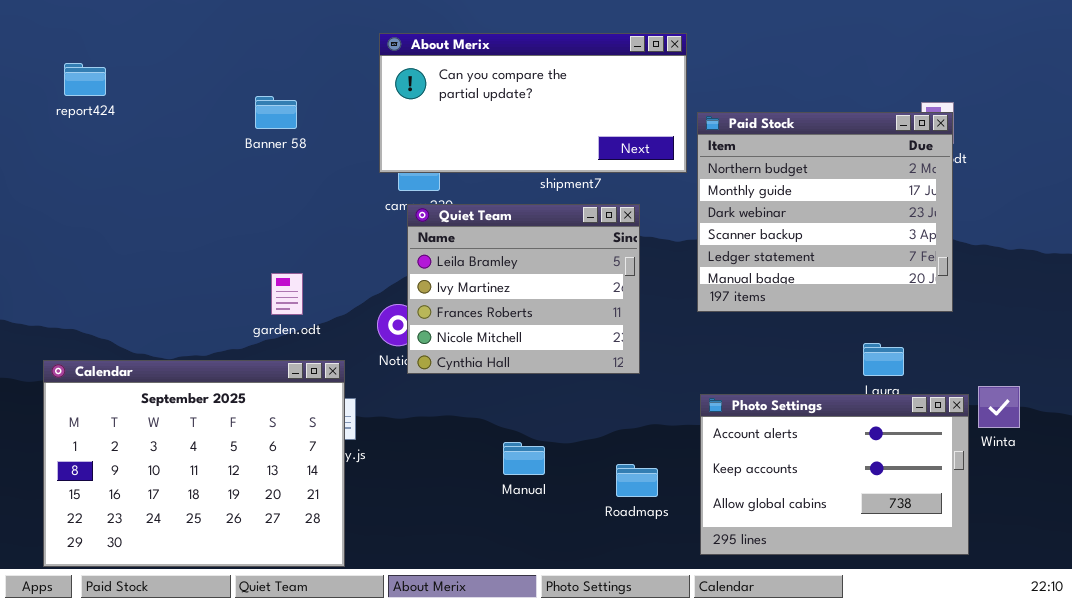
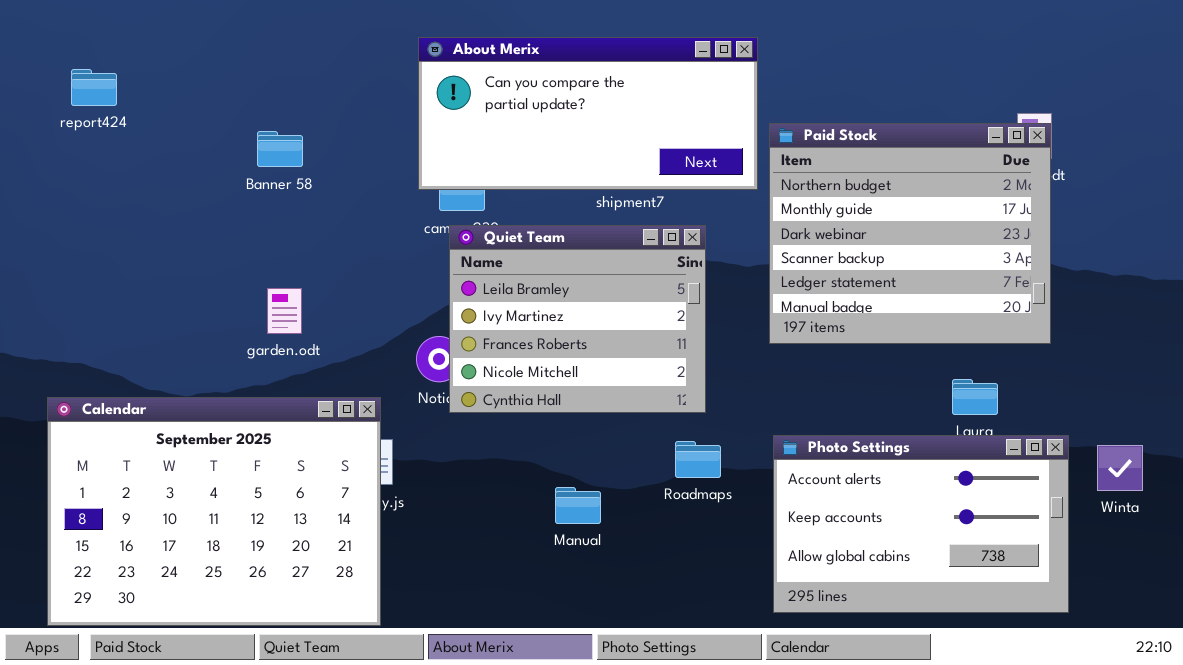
Banner 58: [255,96,297,129] -> [257,131,303,167], moved
garden.odt: [271,273,303,315] -> [267,288,302,334], moved
Winta: [978,386,1020,428] -> [1097,445,1143,491], moved
Roadmaps: [616,464,658,497] -> [675,441,721,478], moved

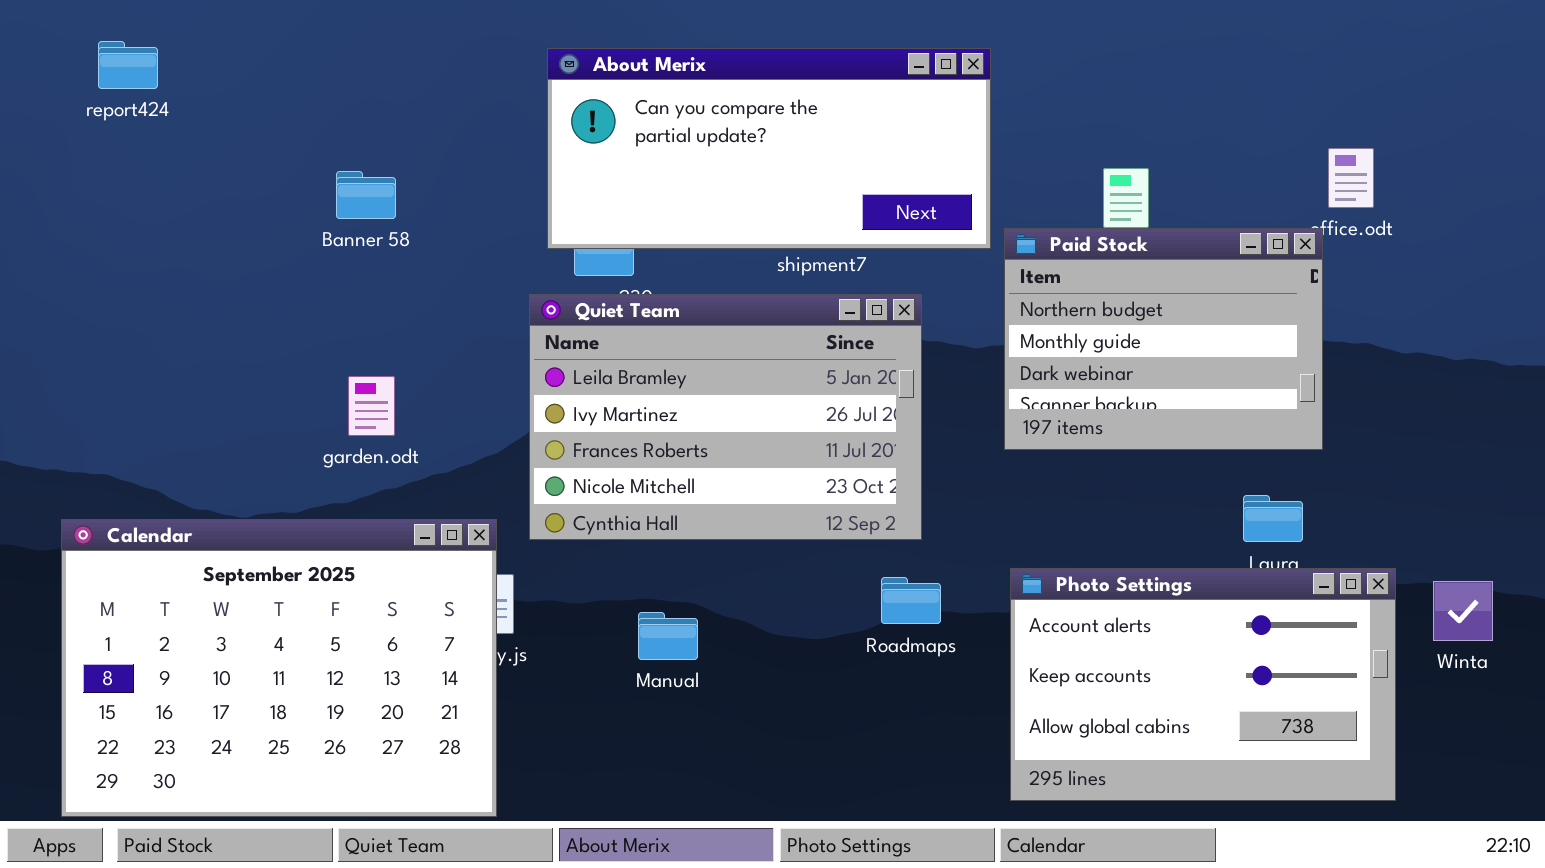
report424: [71,69,117,106] -> [98,41,158,89], moved
Paid Stock: [769,123,1051,344] -> [1004,228,1323,450], resized
Quiet Team: [449,225,706,413] -> [529,294,922,540], resized
Manual: [555,487,601,524] -> [638,612,698,660], moved

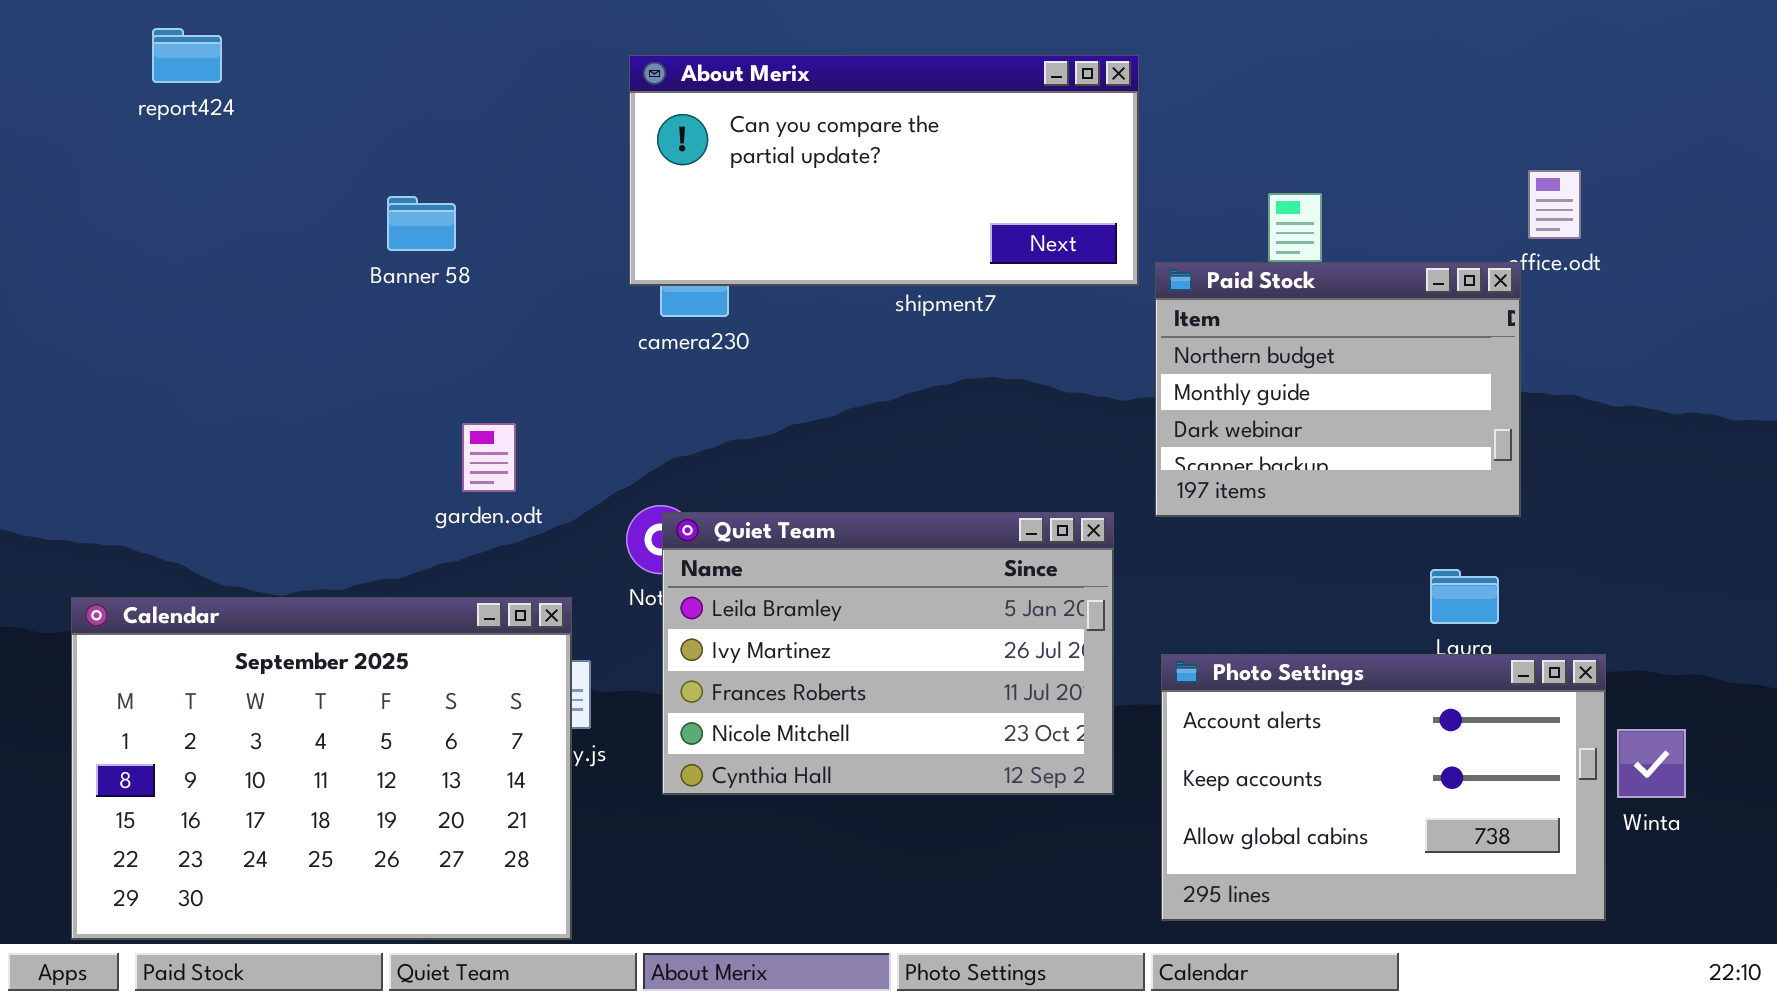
report424: [98,41,158,89] -> [152,28,222,83], moved
Quiet Team: [529,294,922,540] -> [662,512,1114,795], moved
garden.odt: [348,376,395,436] -> [462,423,516,492], moved
Winta: [1433,581,1493,641] -> [1617,729,1686,798], moved

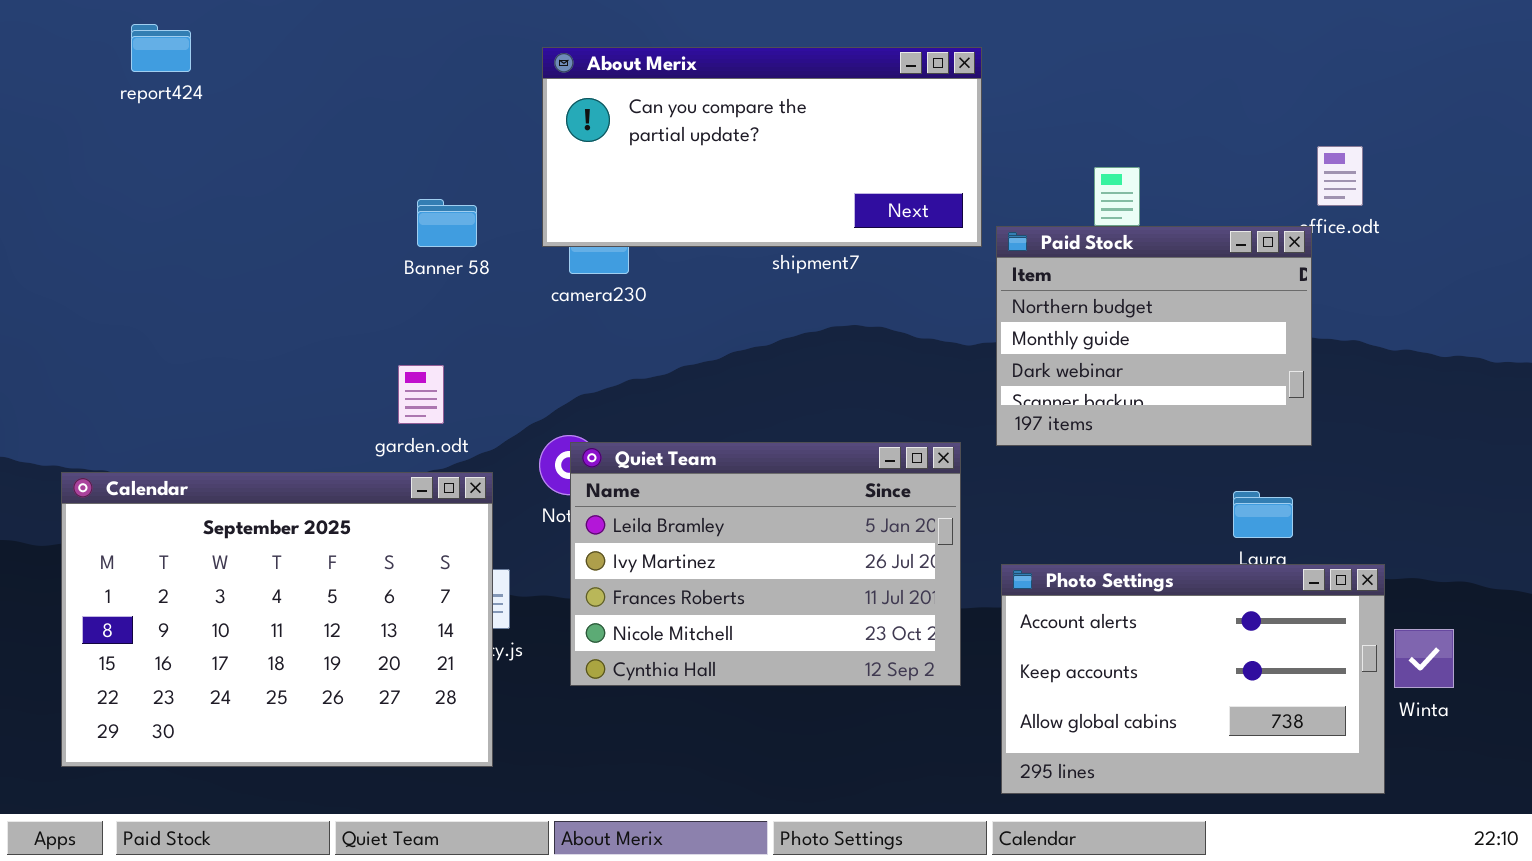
Banner 58: [387,196,456,251] -> [417,199,477,247], moved
Calendar: [71,597,572,940] -> [61,472,493,767], moved

